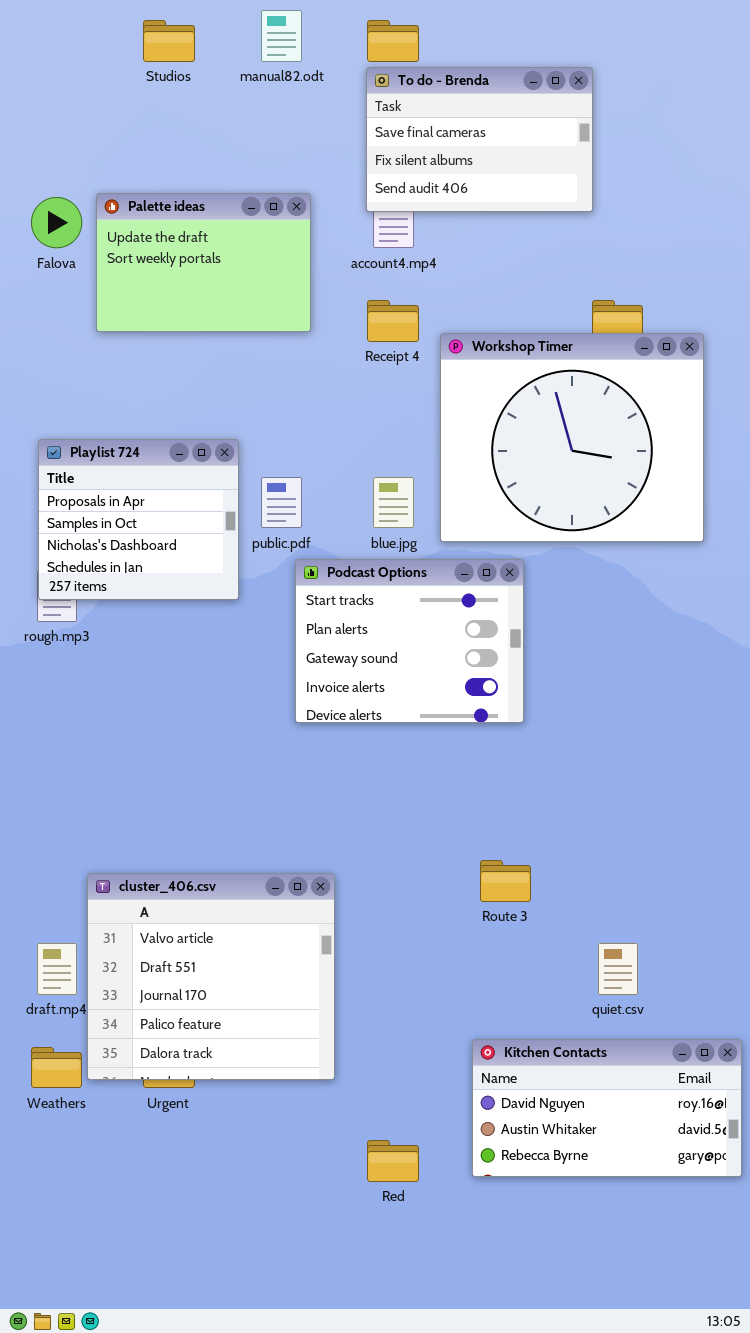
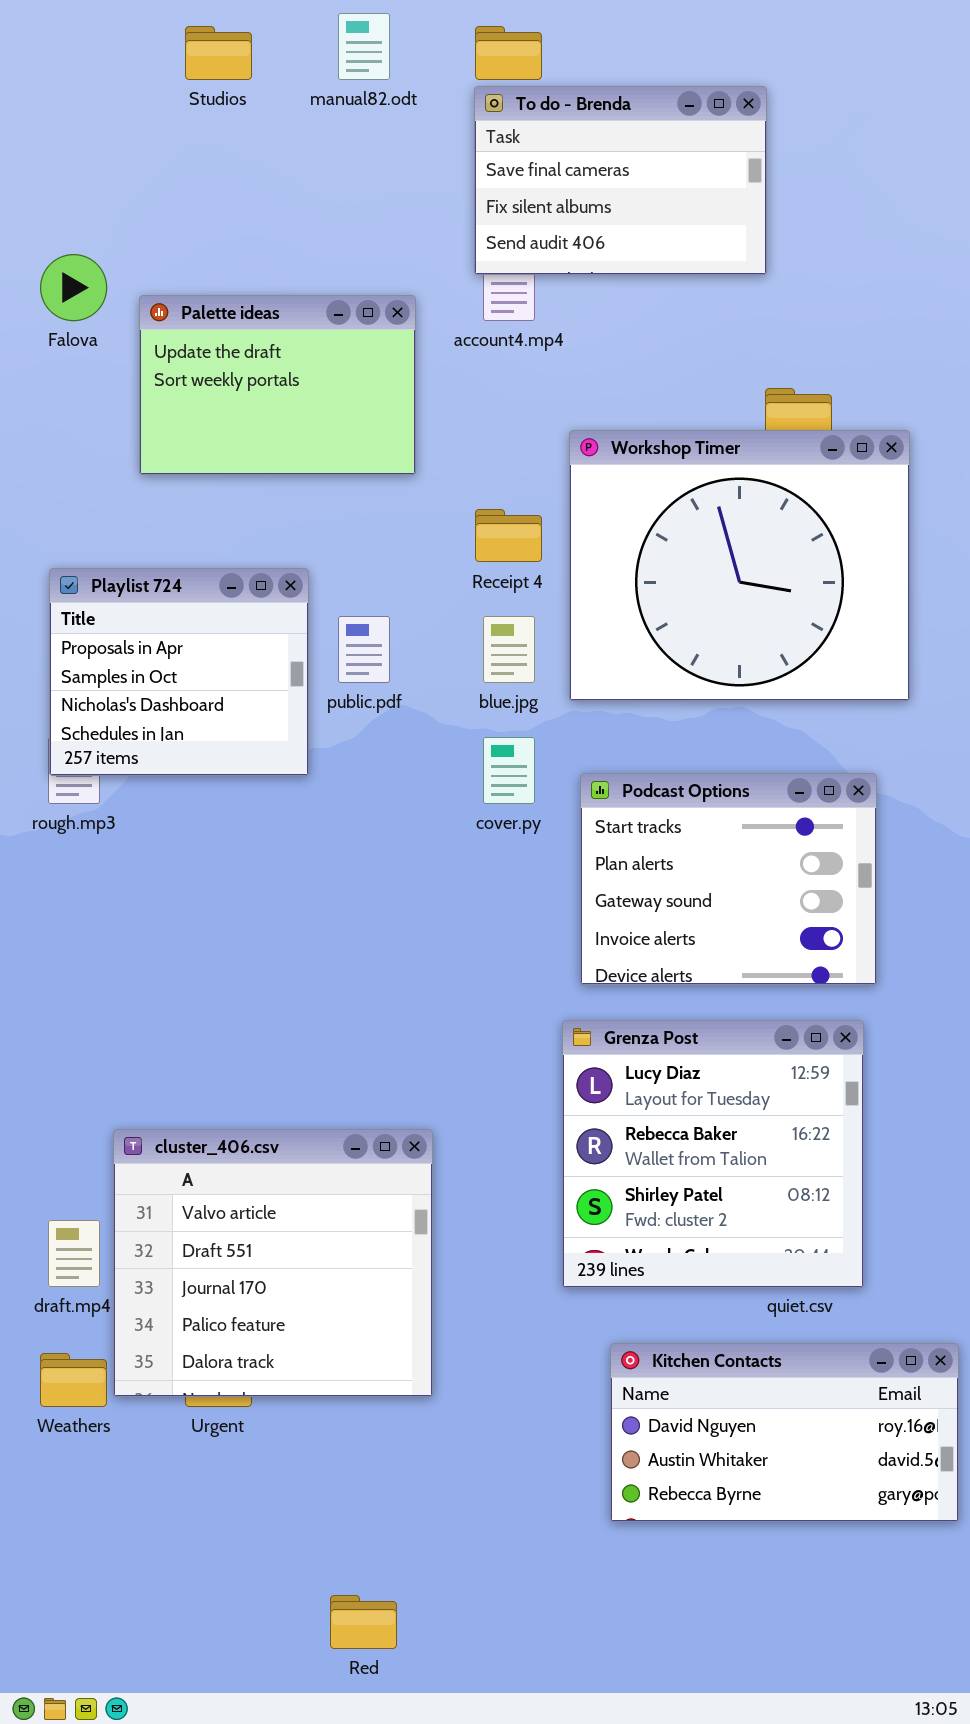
Palette ideas: [96,193,311,332] -> [139,295,416,475], moved
Receipt 4: [367,300,419,342] -> [475,509,542,562], moved
Podcast Options: [295,559,524,723] -> [580,773,877,985], moved
Grenza Post: none -> [562,1020,864,1288], opened
Red: [367,1140,419,1182] -> [330,1595,397,1649], moved

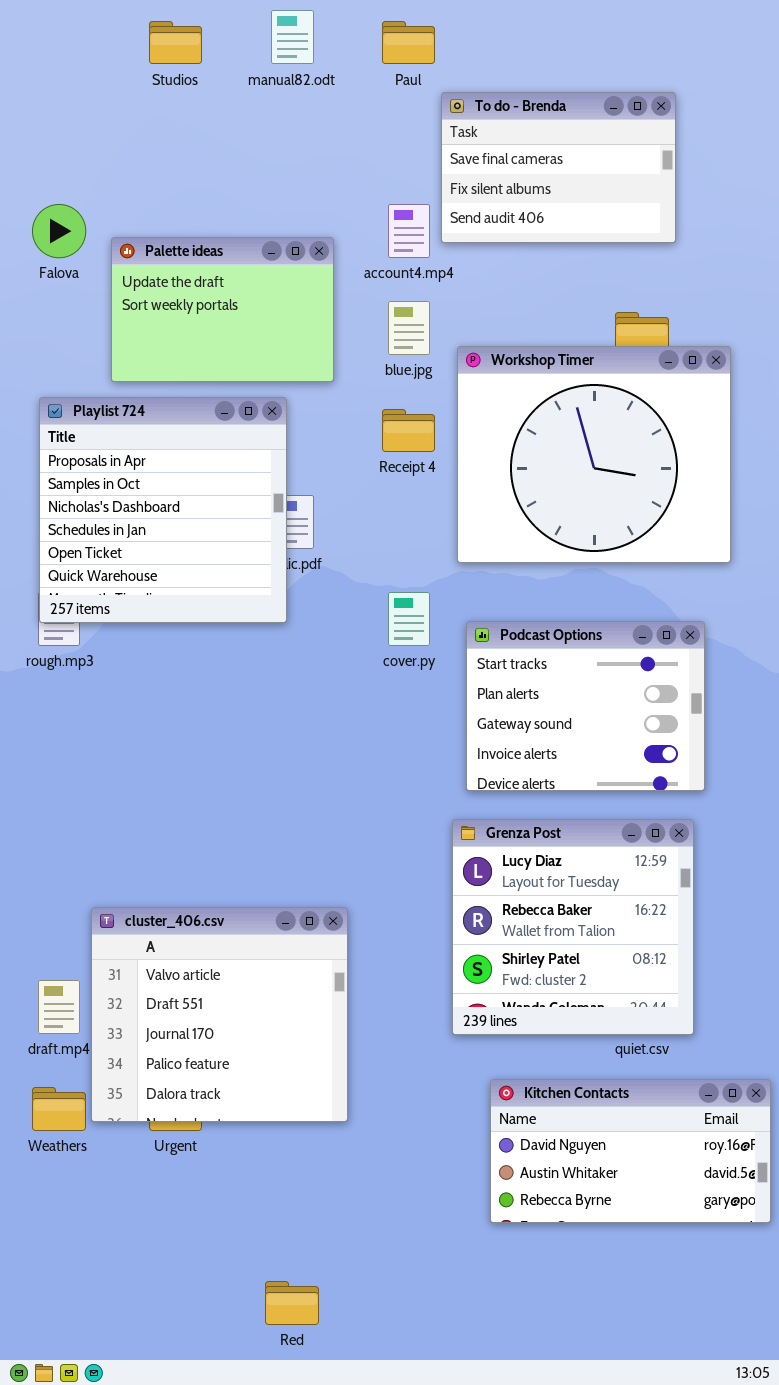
To do - Brenda: [474,86,767,275] -> [441,92,676,243], moved
Playlist 724: [49,568,309,776] -> [39,397,287,623], resized
blue.jpg: [483,616,535,683] -> [388,301,430,355], moved

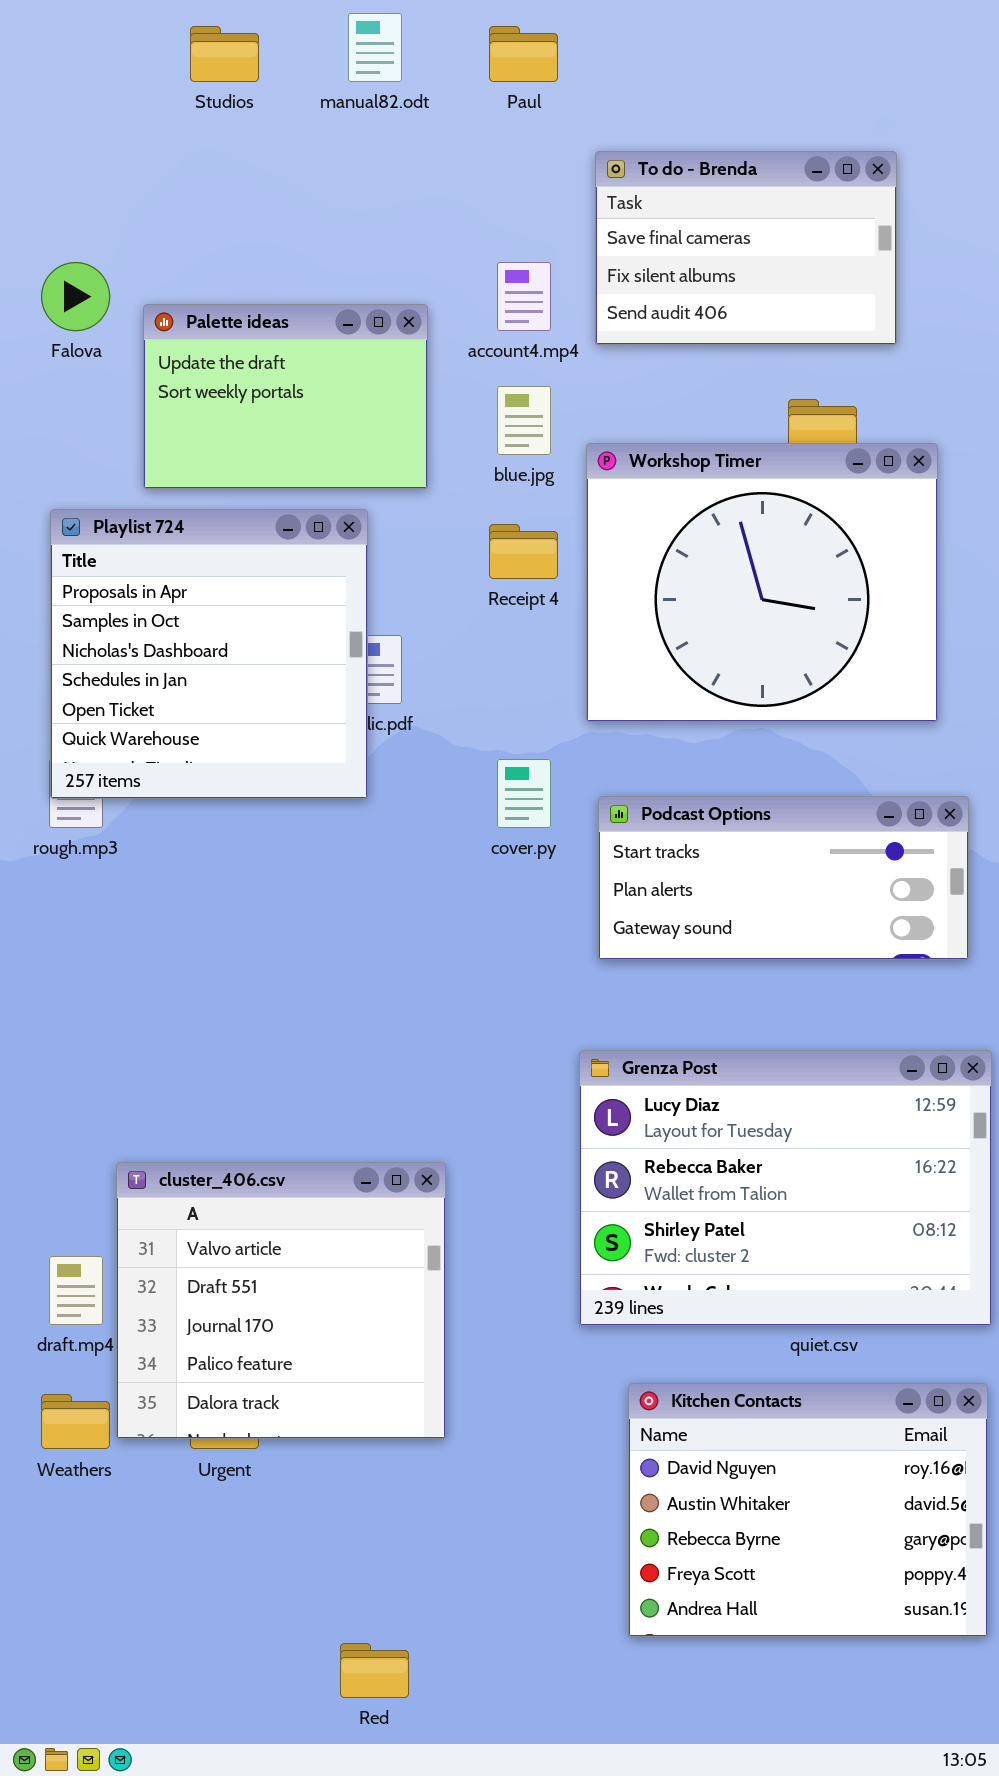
To do - Brenda: [441,92,676,243] -> [595,151,897,345], moved
Podcast Options: [466,621,705,791] -> [598,796,969,960], resized
Grenza Post: [452,819,694,1035] -> [579,1050,992,1326], resized
Kitchen Contacts: [490,1079,771,1223] -> [628,1383,988,1637], resized

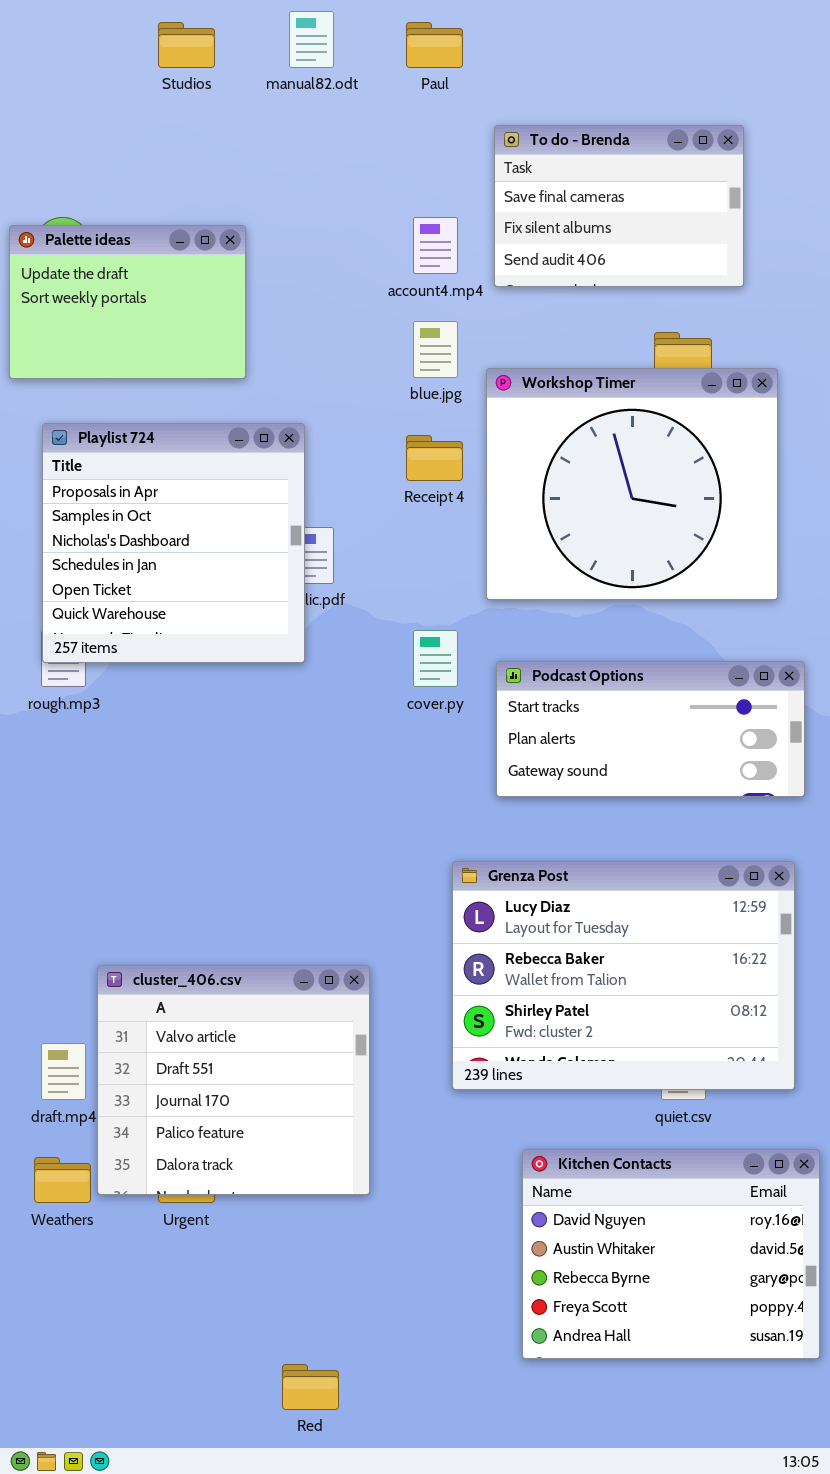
Palette ideas: [143,304,428,489] -> [9,225,246,379], moved
Grenza Post: [579,1050,992,1326] -> [452,861,795,1090], moved

